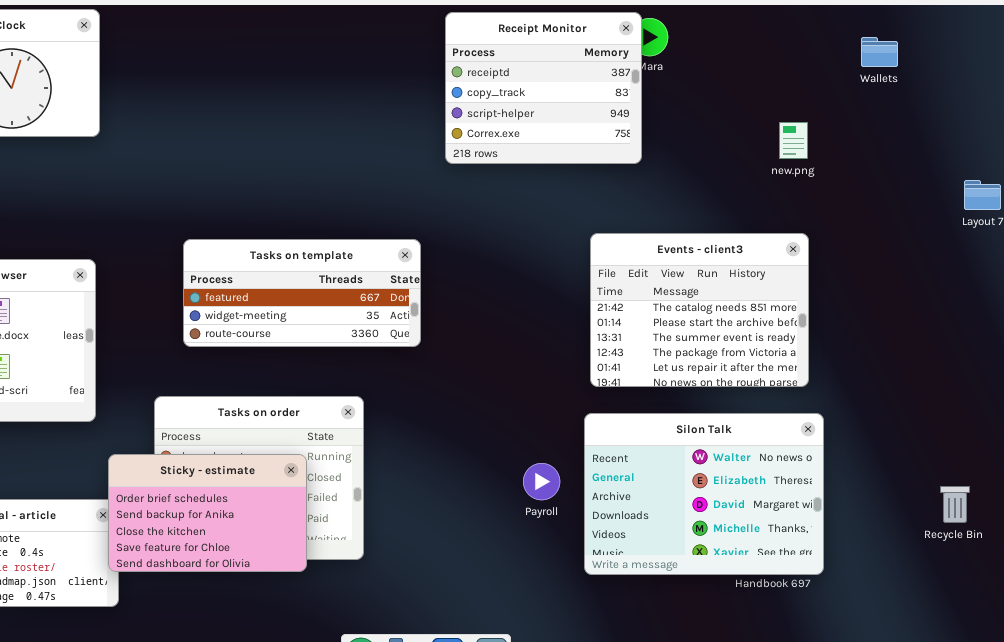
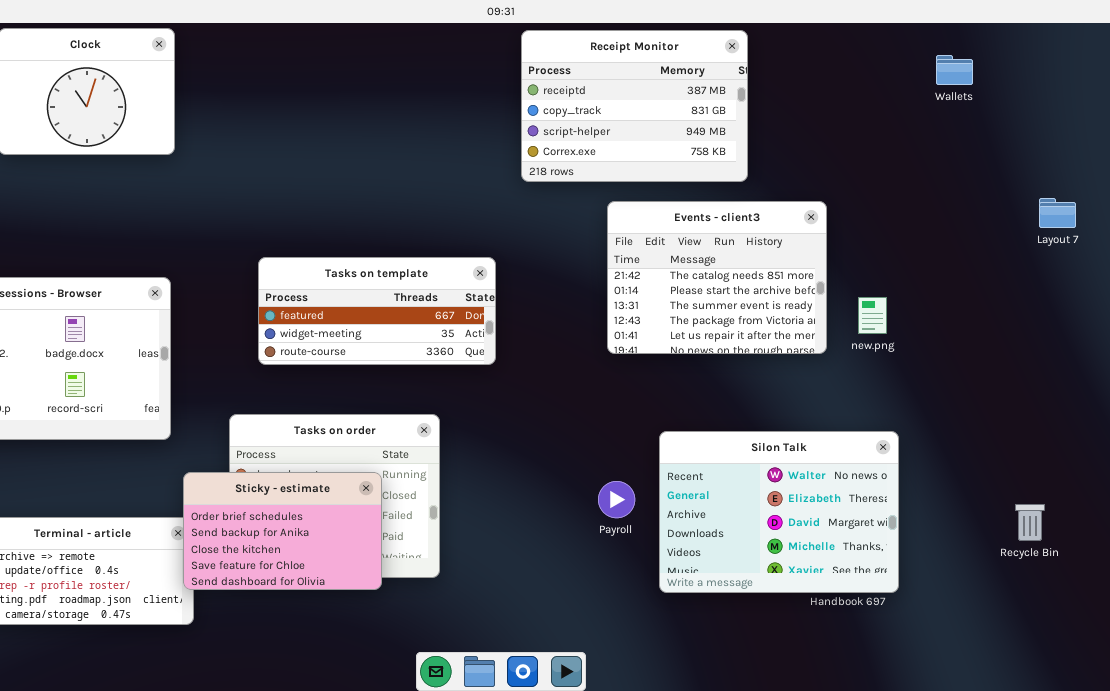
Receipt Monitor: [445,12,642,164] -> [521,30,748,182], resized
new.png: [779,122,808,159] -> [858,297,887,334], moved
Events - client3: [590,233,809,387] -> [607,201,827,354], moved

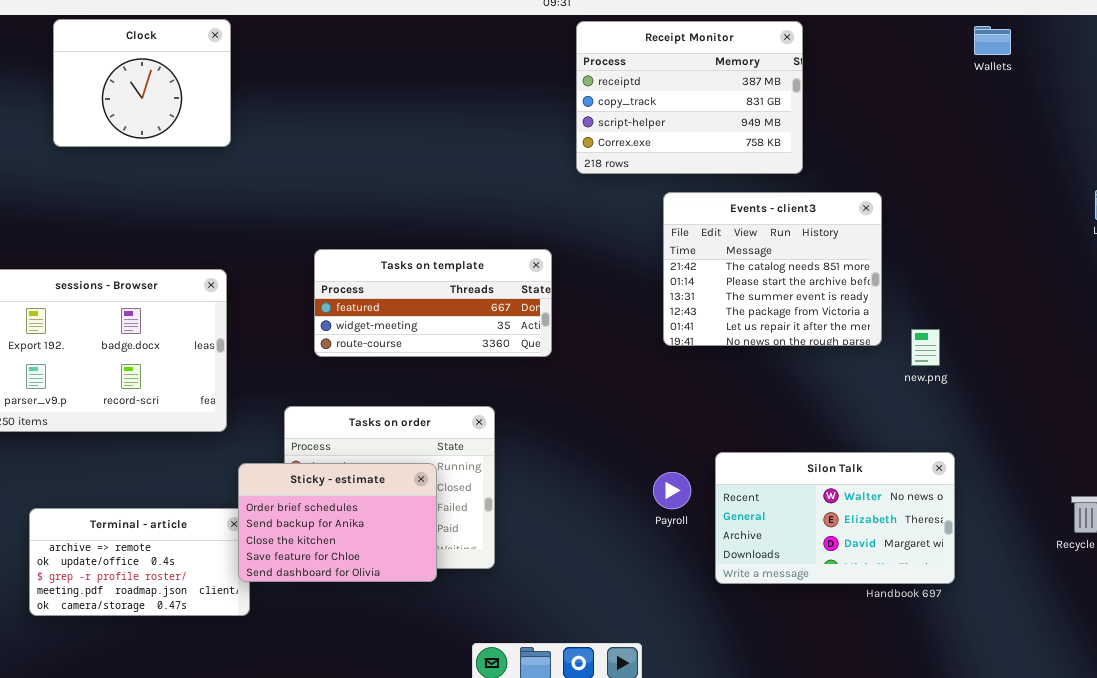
Wallets: [936,55,973,85] -> [974,26,1011,55], moved
new.png: [858,297,887,334] -> [911,329,940,366], moved
Silon Talk: [659,431,899,593] -> [715,452,955,584], resized

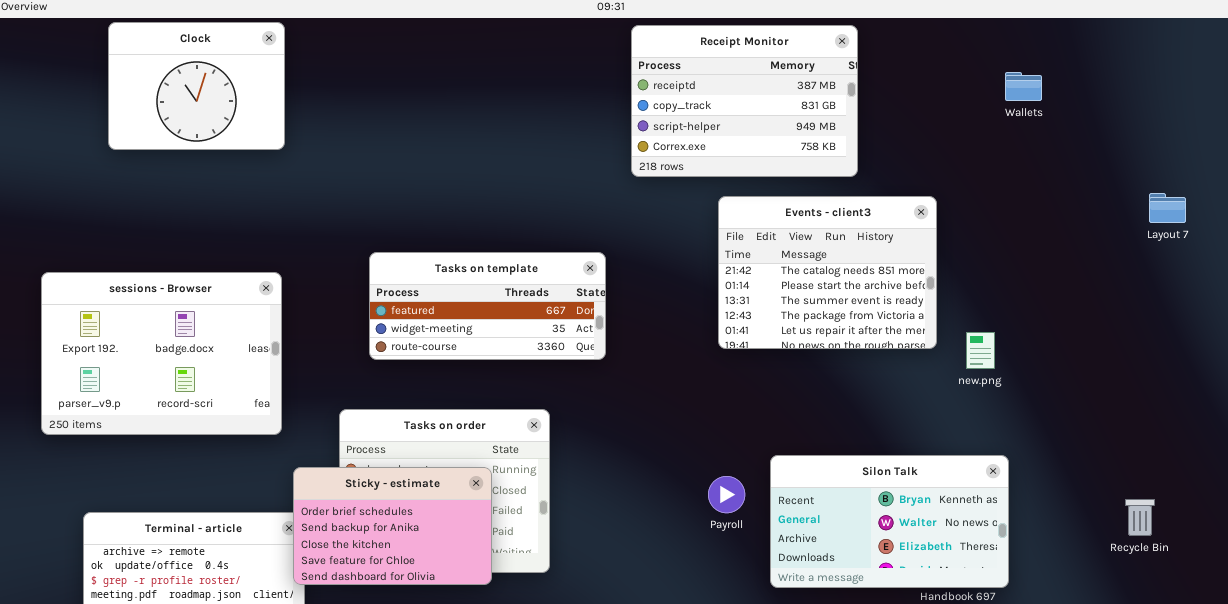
Wallets: [974,26,1011,55] -> [1005,72,1042,101], moved
Silon Talk: [715,452,955,584] -> [770,455,1009,588], scrolled up 1 row

